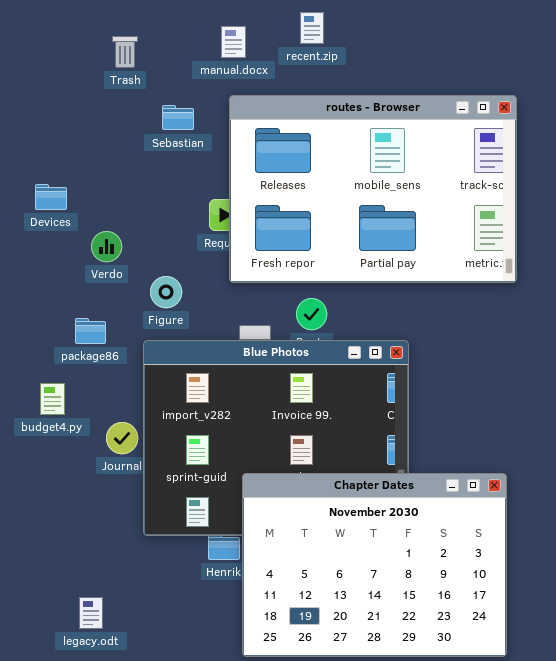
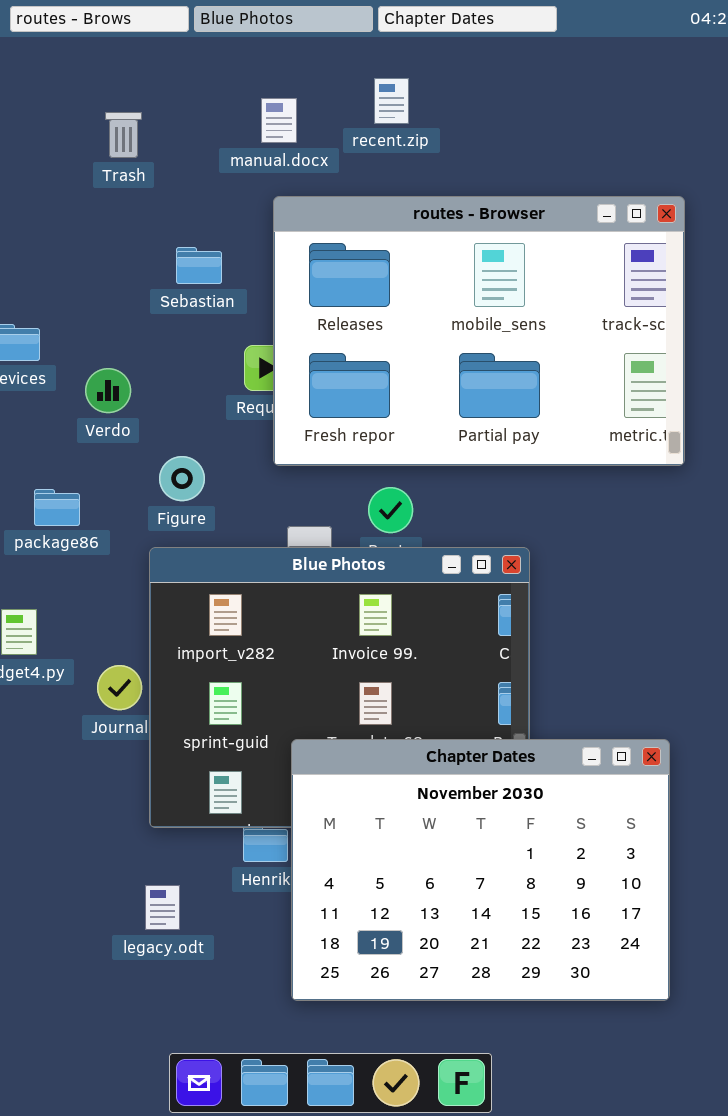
Sebastian: [162,105,194,130] -> [176,247,222,284], moved
Verdo: [91,231,122,262] -> [85,368,131,413], moved
package86: [75,318,106,344] -> [34,489,80,526], moved
legacy.odt: [79,597,103,629] -> [145,885,180,930], moved

